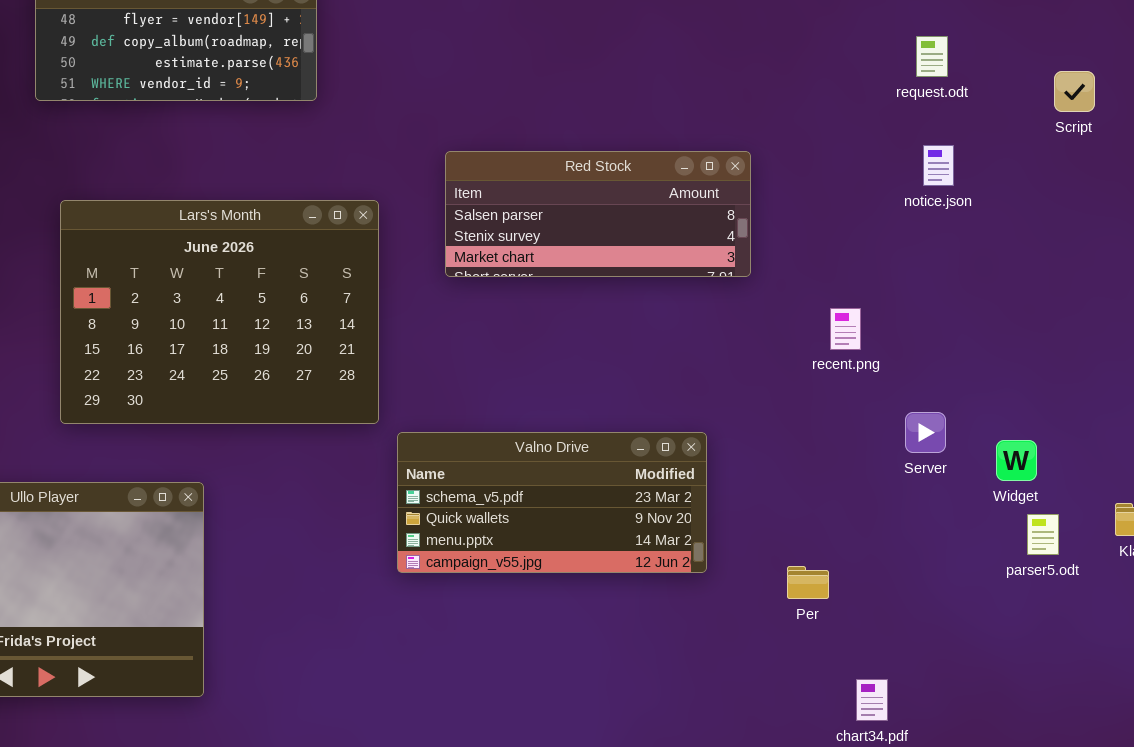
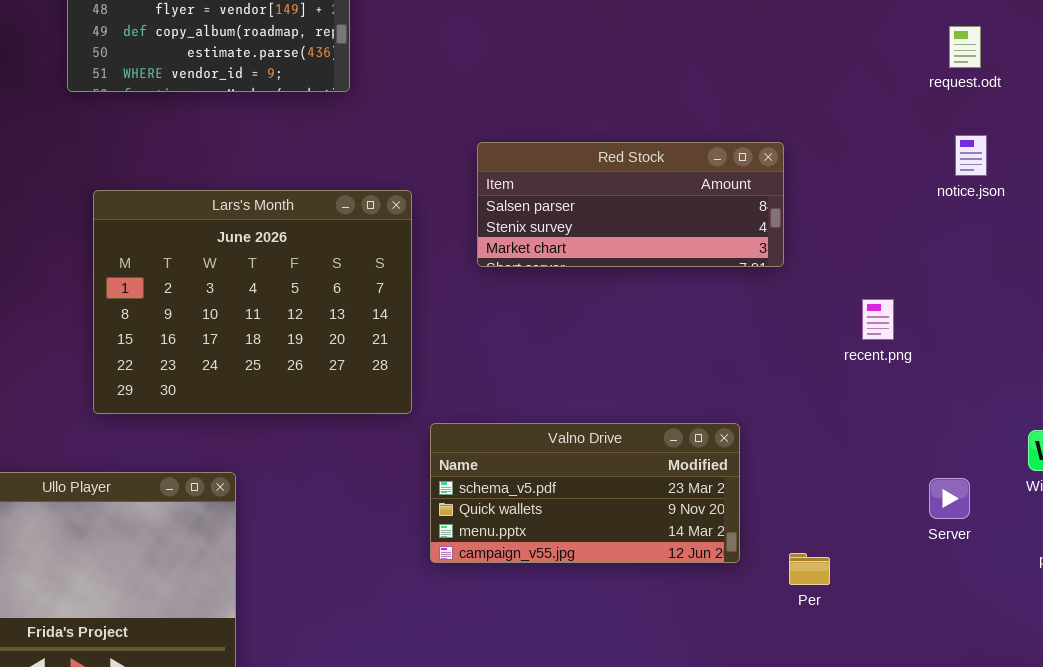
Server: [905,412,946,453] -> [929,478,970,519], moved
Per: [787,566,829,599] -> [789,553,830,585], moved

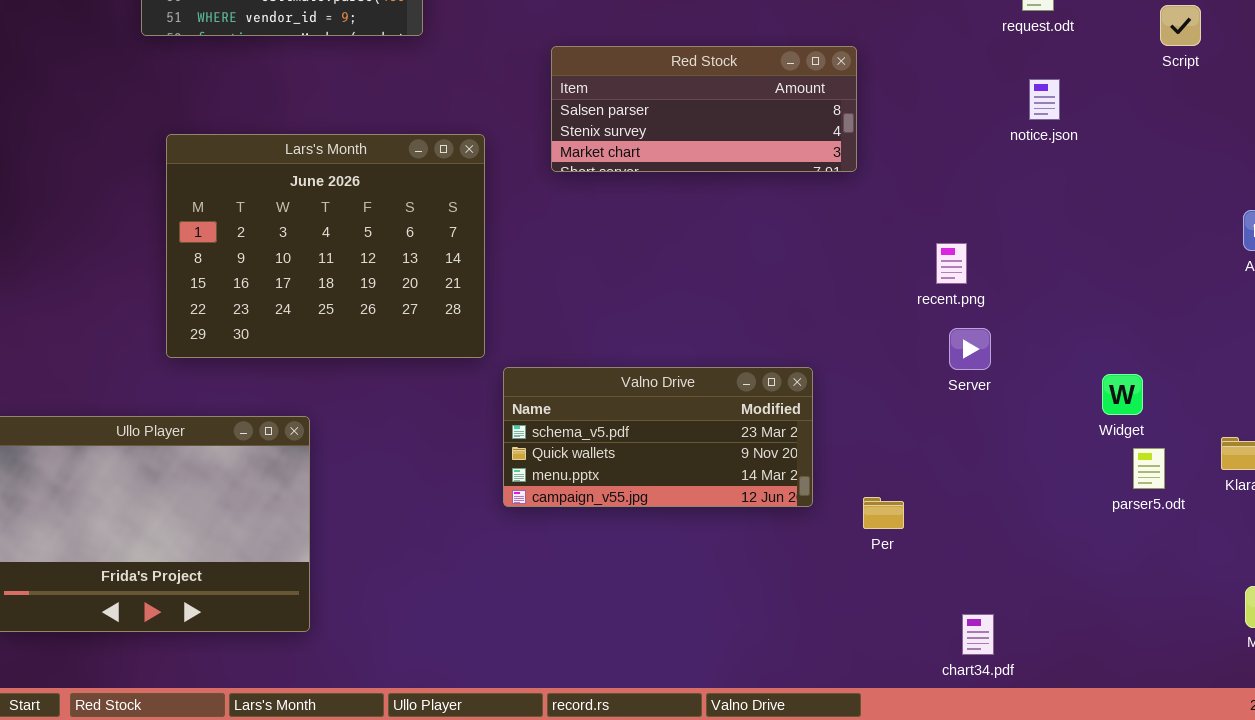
Red Stock: [477,142,784,267] -> [551,46,857,172], moved
Server: [929,478,970,519] -> [949,328,991,370], moved

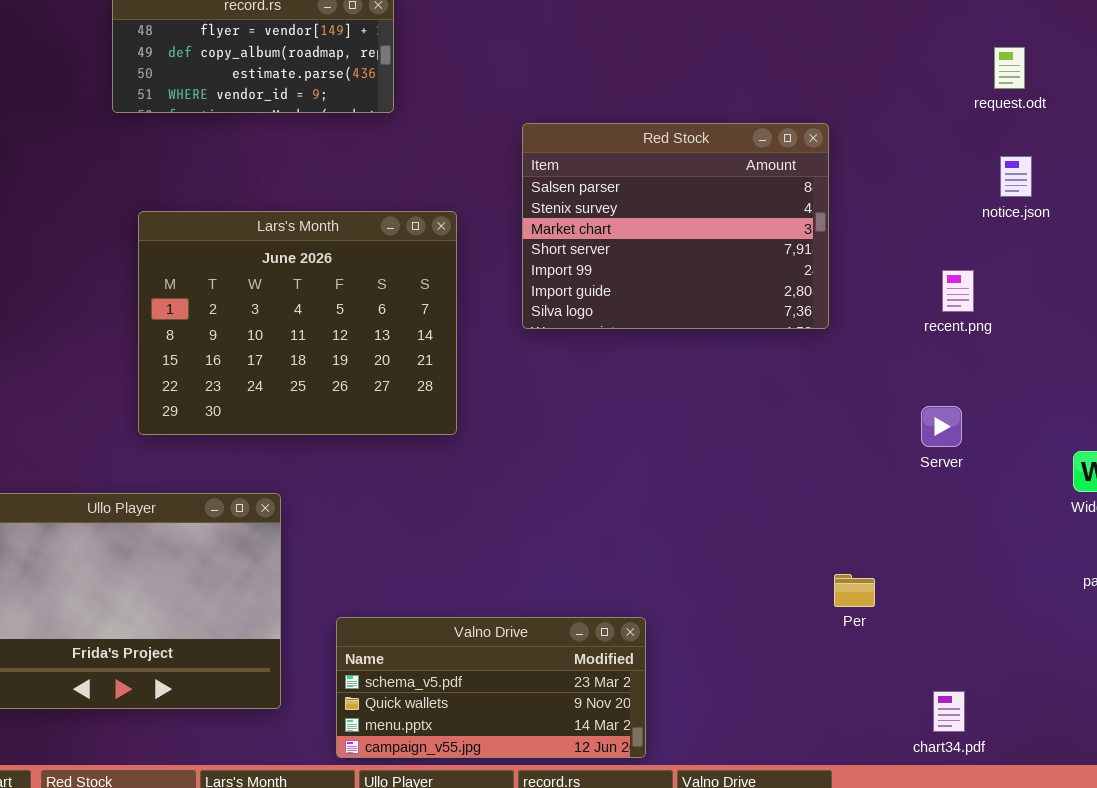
Red Stock: [551,46,857,172] -> [522,123,829,329], resized
recent.png: [936,243,967,284] -> [942,270,974,312], moved
Valno Drive: [503,367,813,507] -> [336,617,646,758], moved

